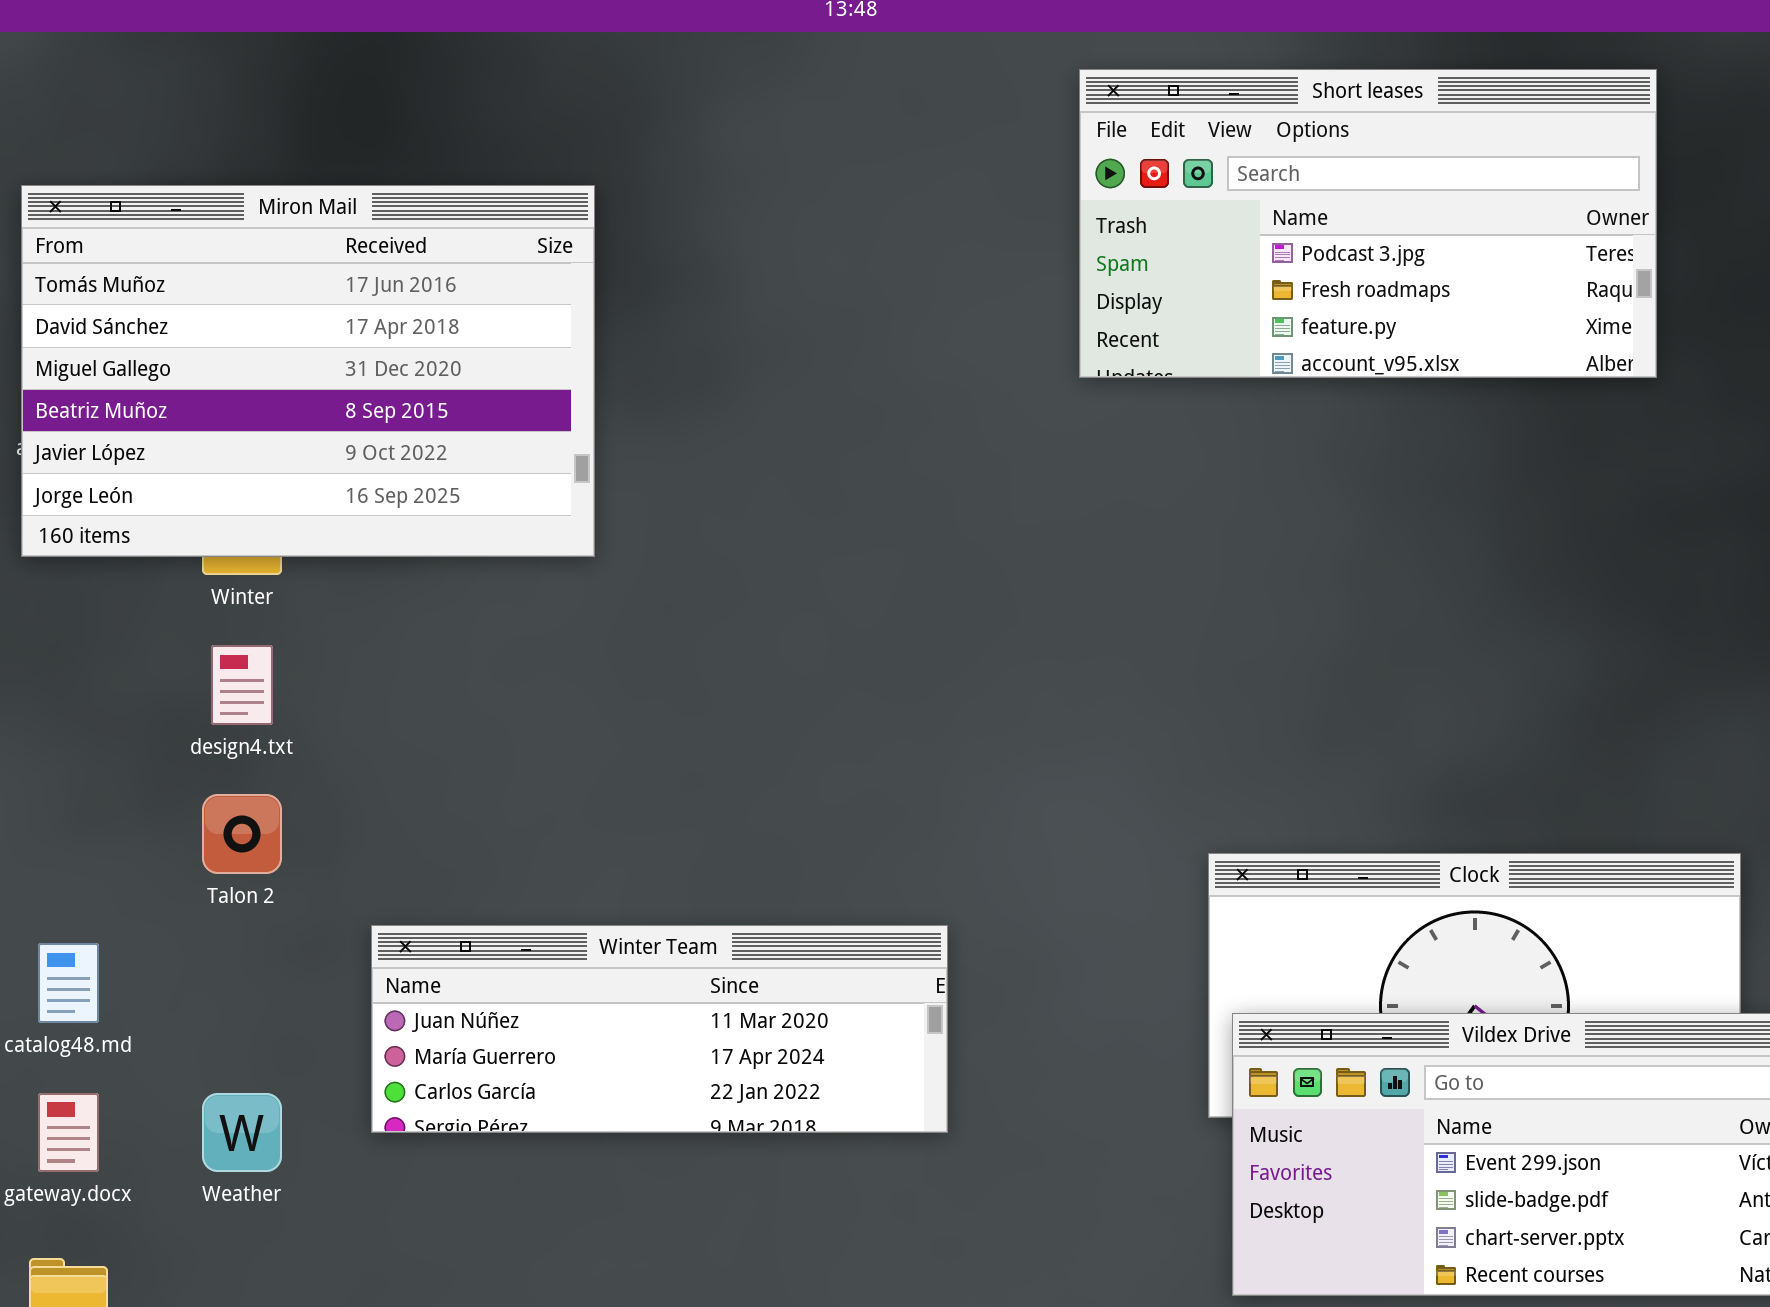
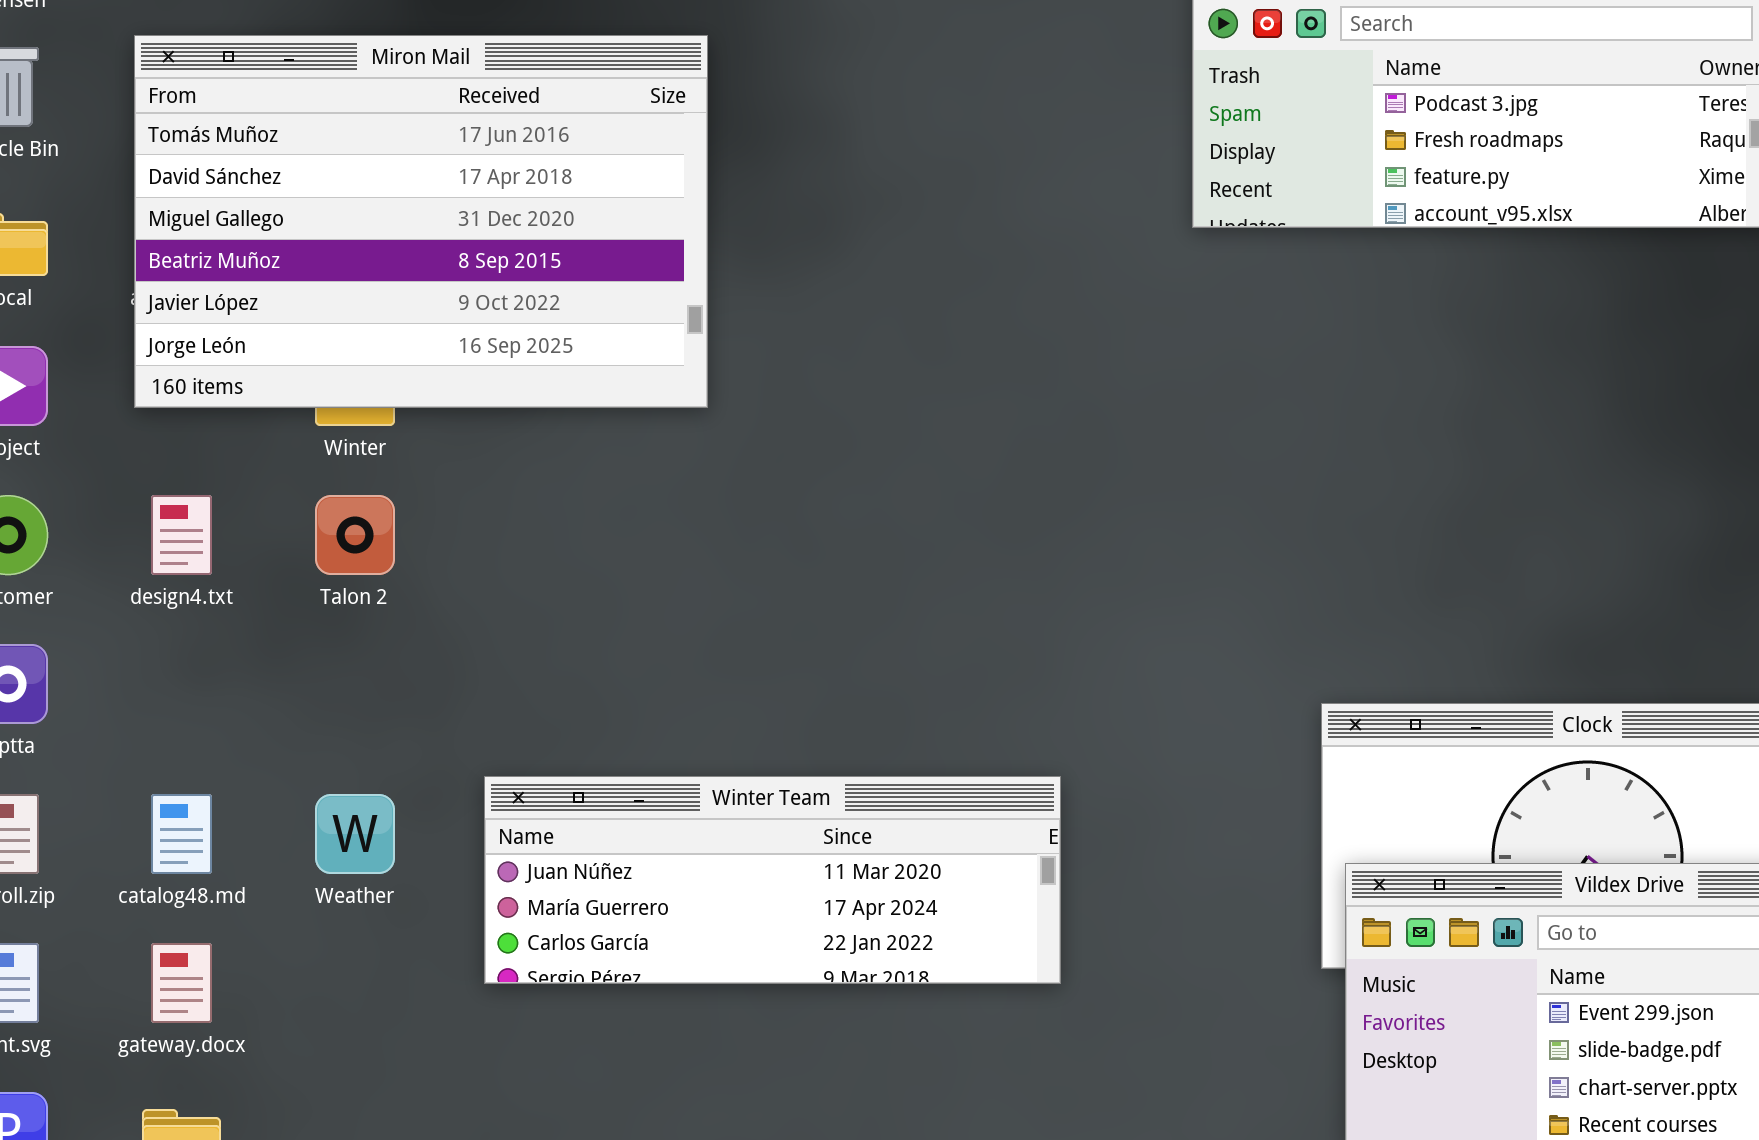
design4.txt: [211,645,273,725] -> [151,495,212,575], moved
Talon 2: [202,794,282,874] -> [315,495,395,575], moved
Weather: [202,1093,282,1172] -> [315,794,395,874], moved

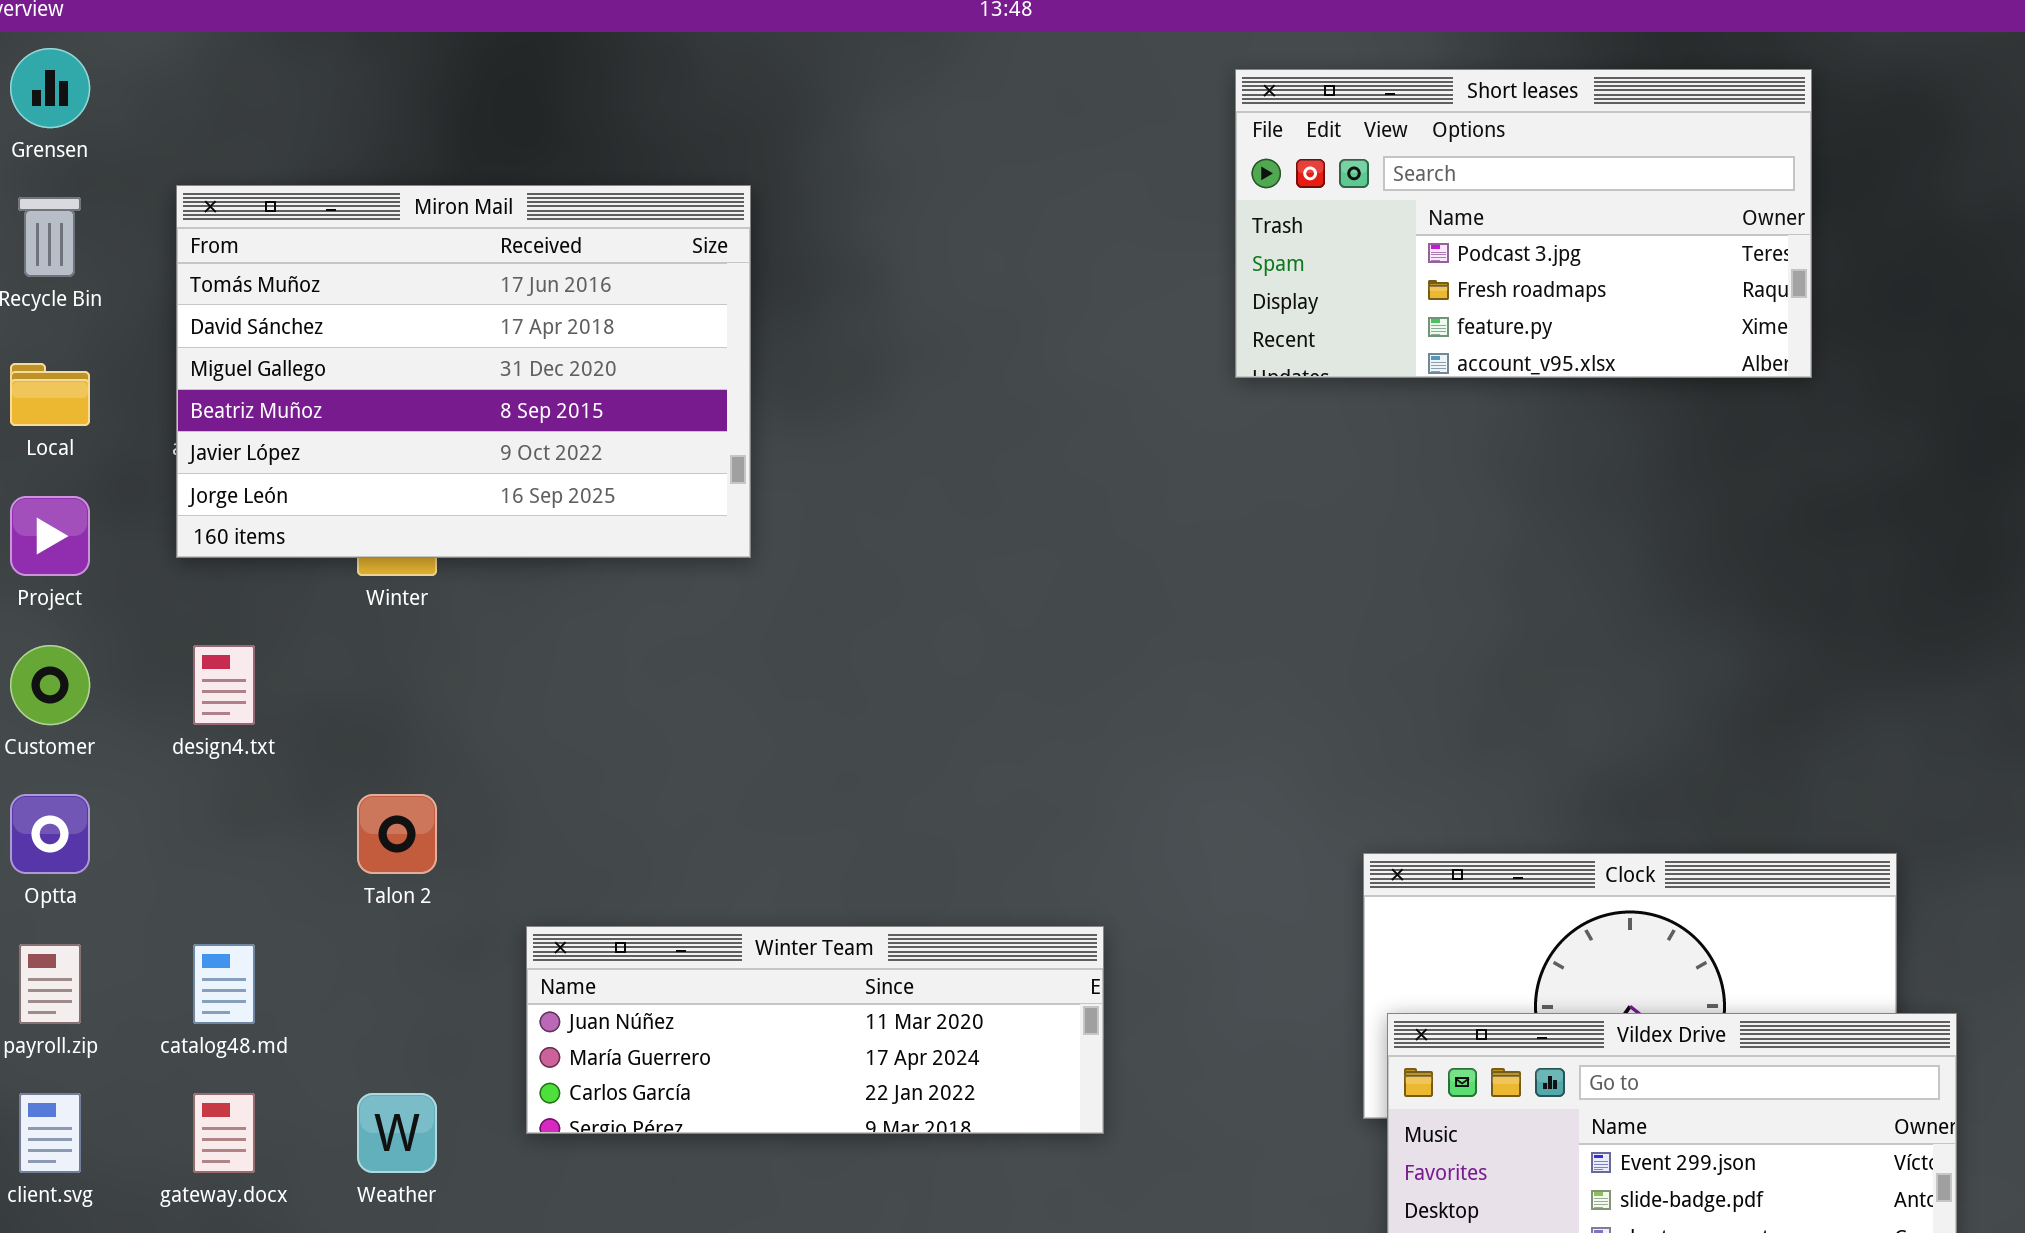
Talon 2: [315,495,395,575] -> [357,794,437,874], moved
Weather: [315,794,395,874] -> [357,1093,437,1173], moved

